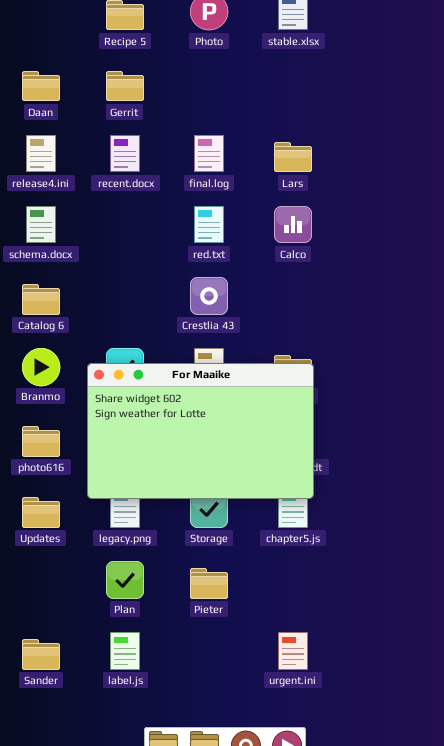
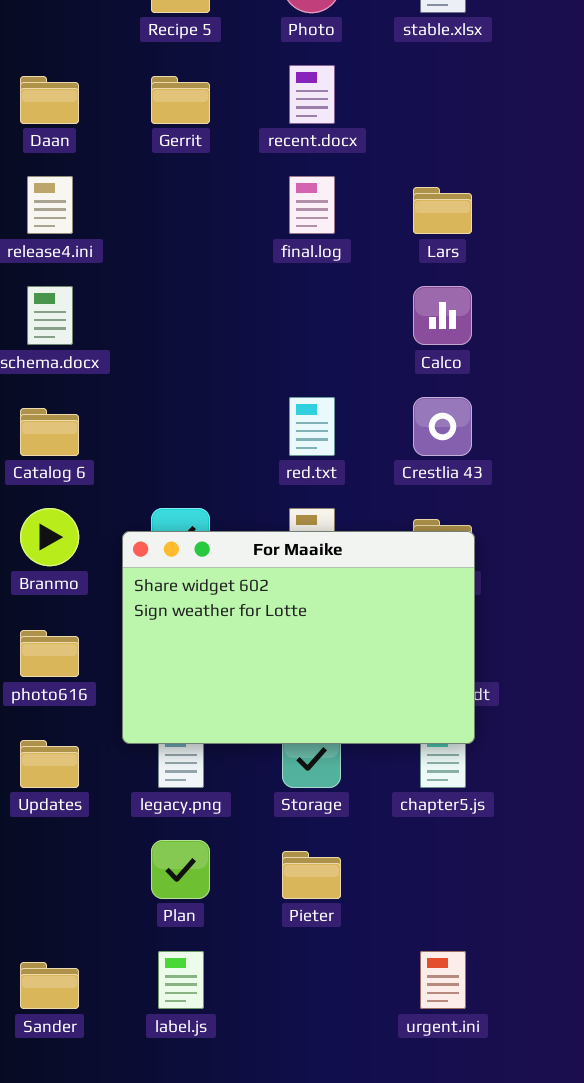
recent.docx: [110,135,140,172] -> [289,65,335,124], moved
red.txt: [194,206,224,243] -> [289,397,335,456], moved
Crestlia 43: [190,277,228,315] -> [413,397,472,456], moved

